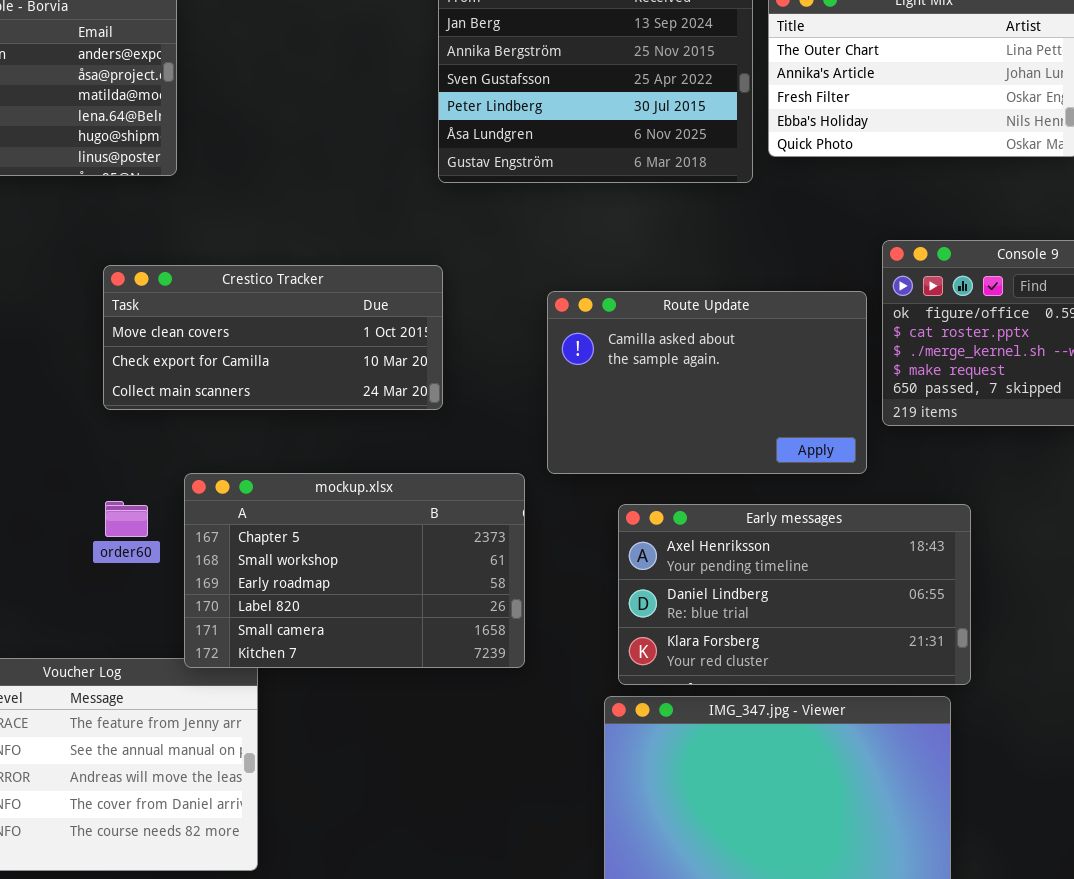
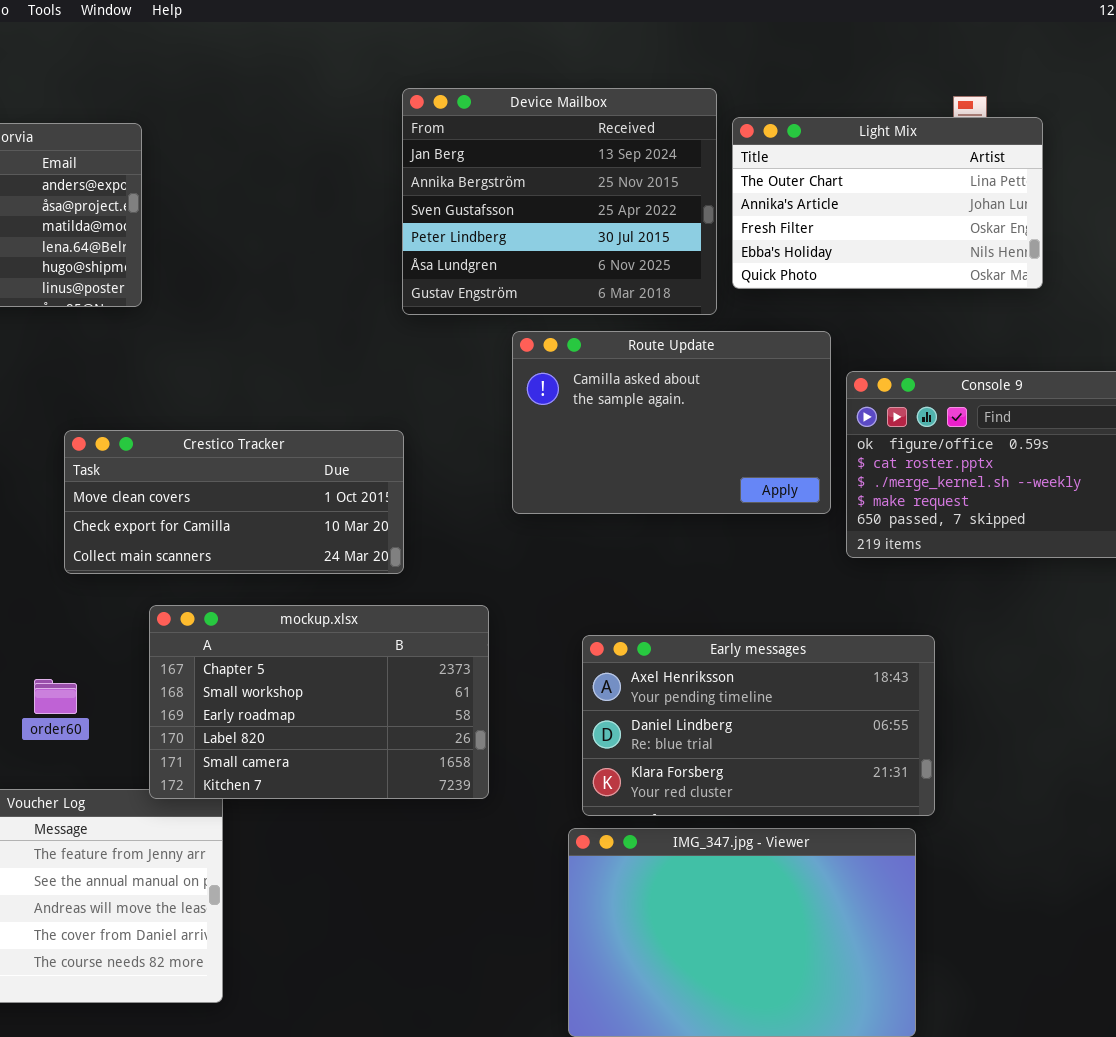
Crestico Tracker: [103,265,443,410] -> [64,430,404,574], moved
Route Update: [547,291,867,474] -> [512,331,831,514], moved
order60: [105,501,148,537] -> [34,679,77,714], moved

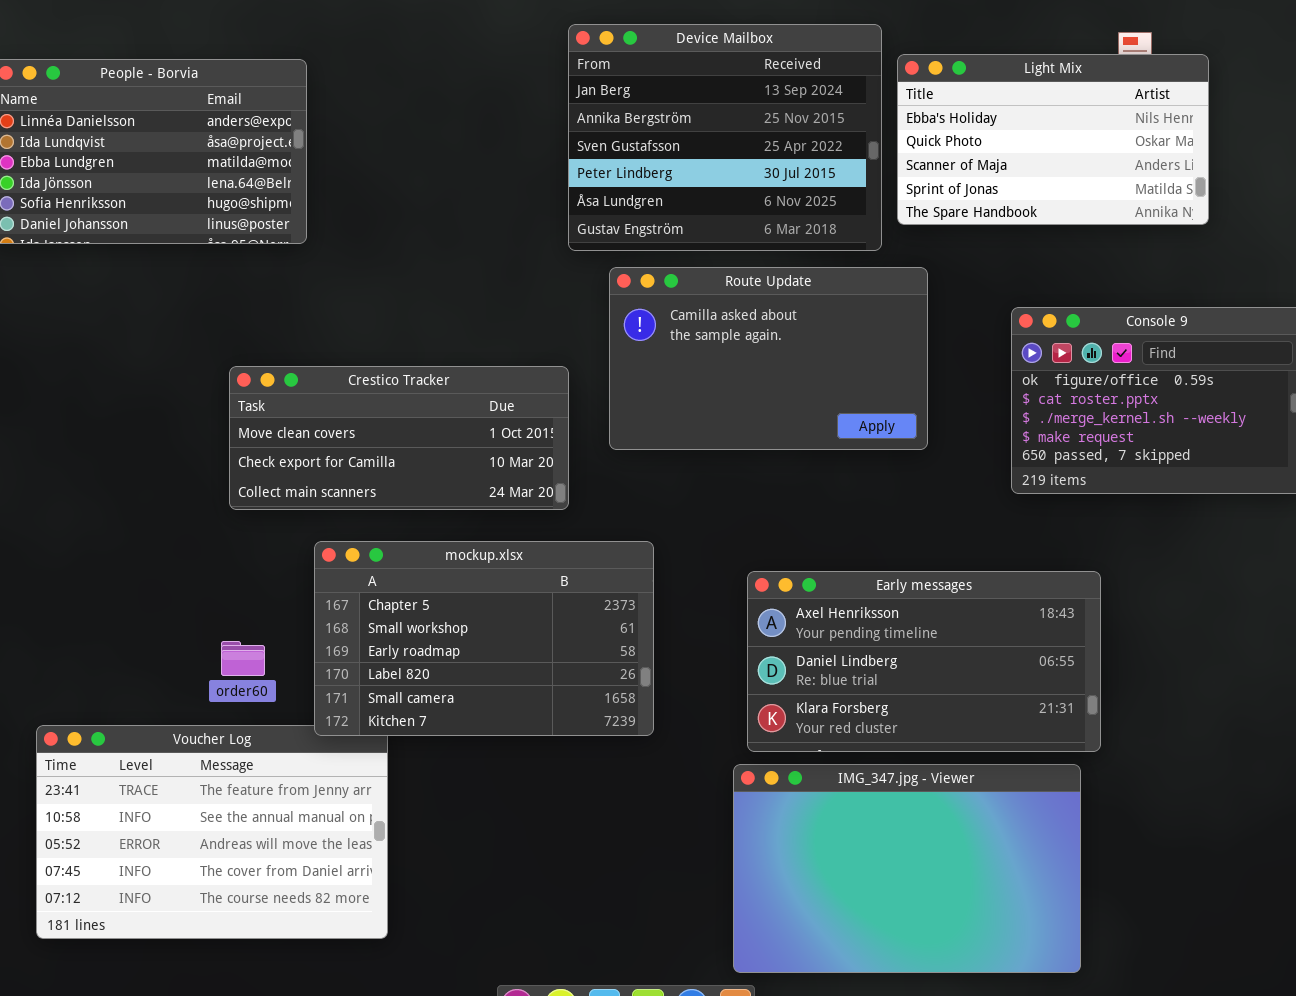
Light Mix: [732,117,1043,289] -> [897,54,1209,225], scrolled down 3 rows
Route Update: [512,331,831,514] -> [609,267,928,450], moved
order60: [34,679,77,714] -> [221,641,265,676], moved

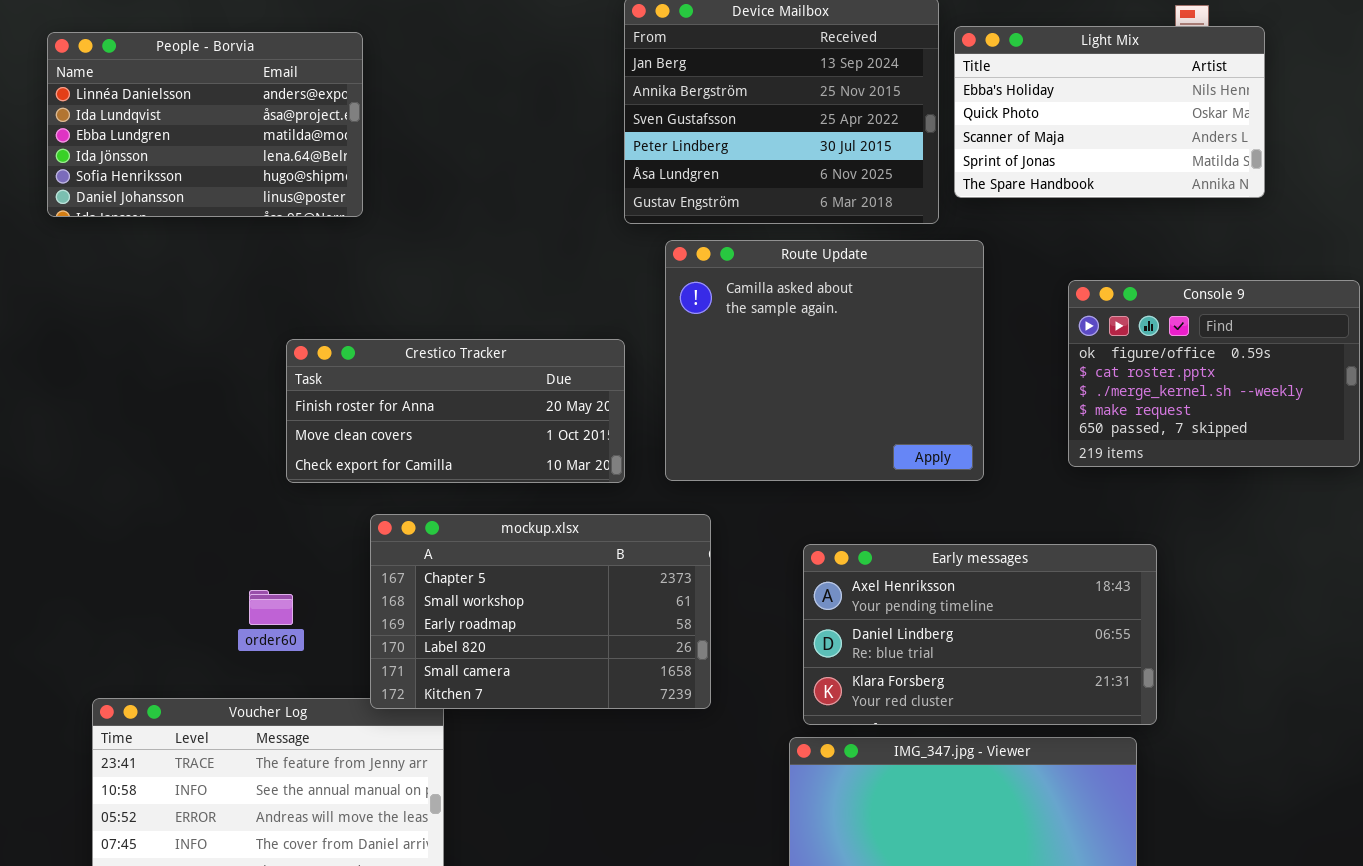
Route Update: [609,267,928,450] -> [665,240,984,481], resized
Crestico Tracker: [229,366,569,510] -> [286,339,625,483], scrolled up 1 row
order60: [221,641,265,676] -> [249,590,293,625], moved

